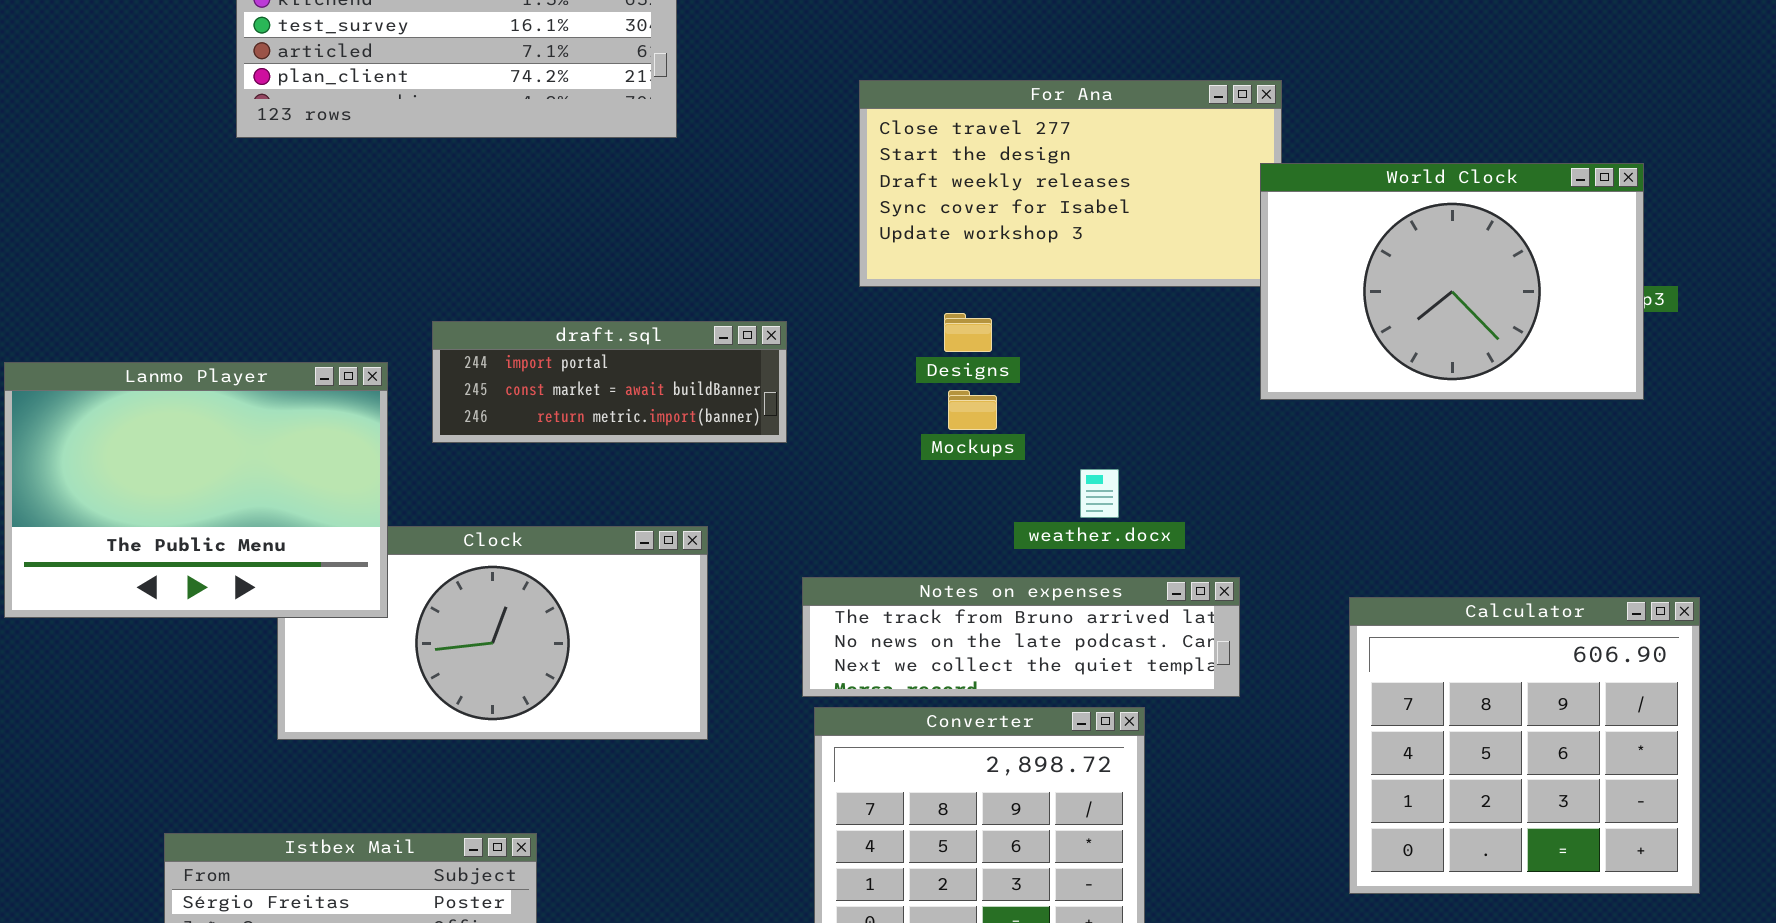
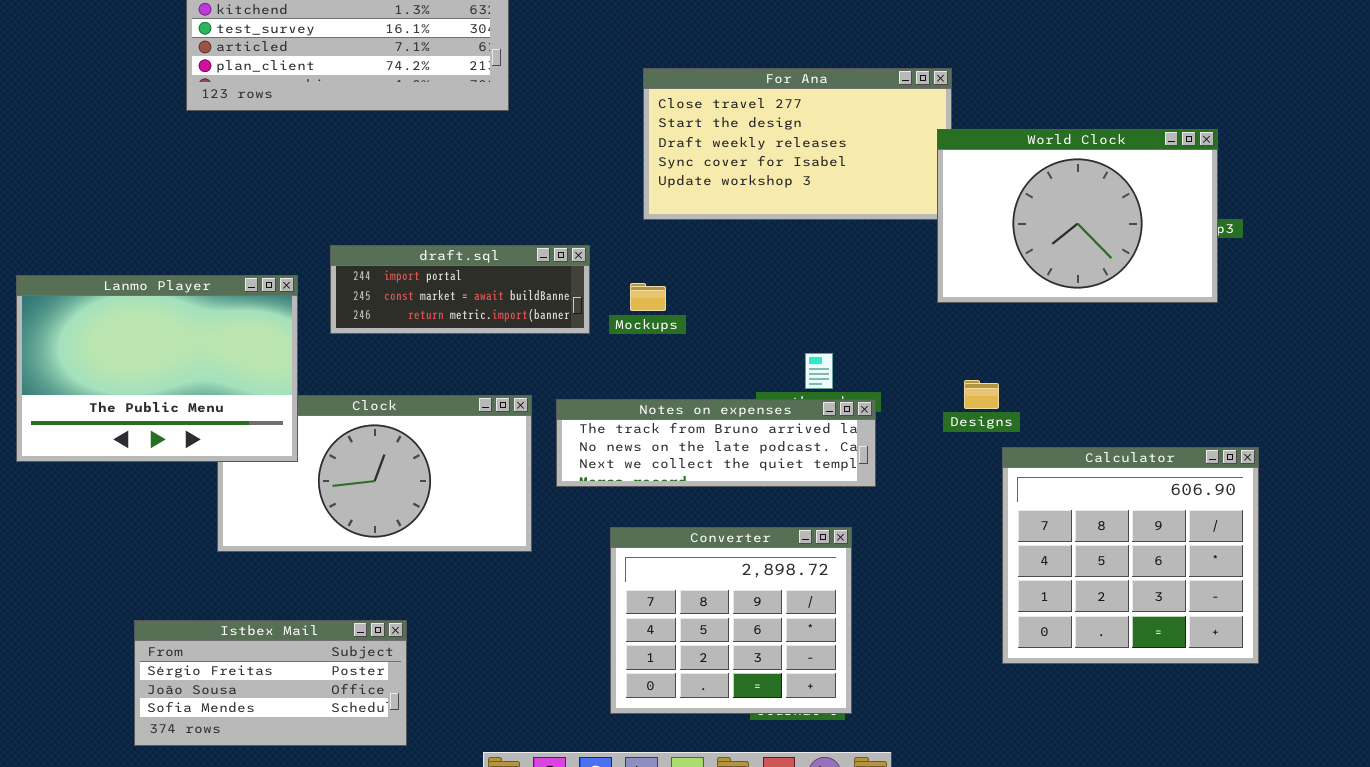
Designs: [944,313,992,352] -> [964,380,999,409], moved
Mockups: [948,390,997,430] -> [630,283,666,311], moved
Notes on expenses: [802,577,1240,697] -> [556,399,876,487], moved

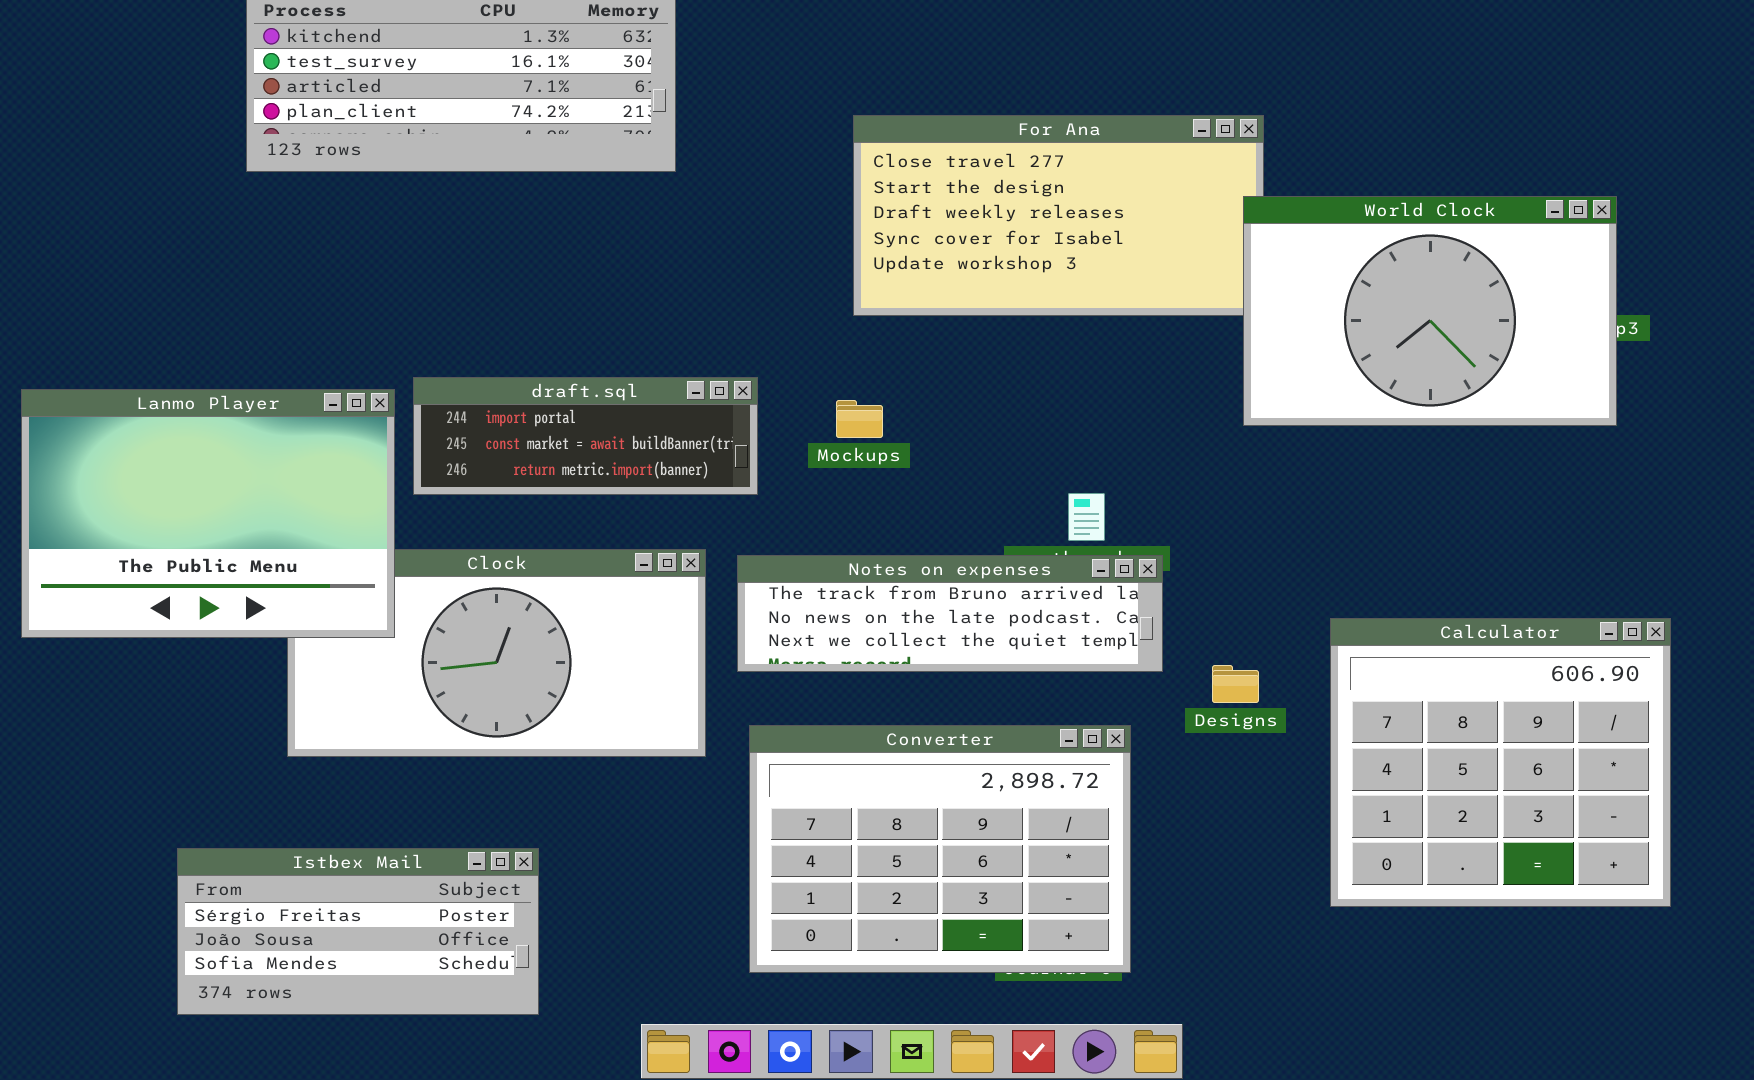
draft.sql: [330,245,590,334] -> [413,377,758,495], moved
Designs: [964,380,999,409] -> [1212,665,1259,703], moved
Converter: [610,527,852,714] -> [749,725,1131,973], resized

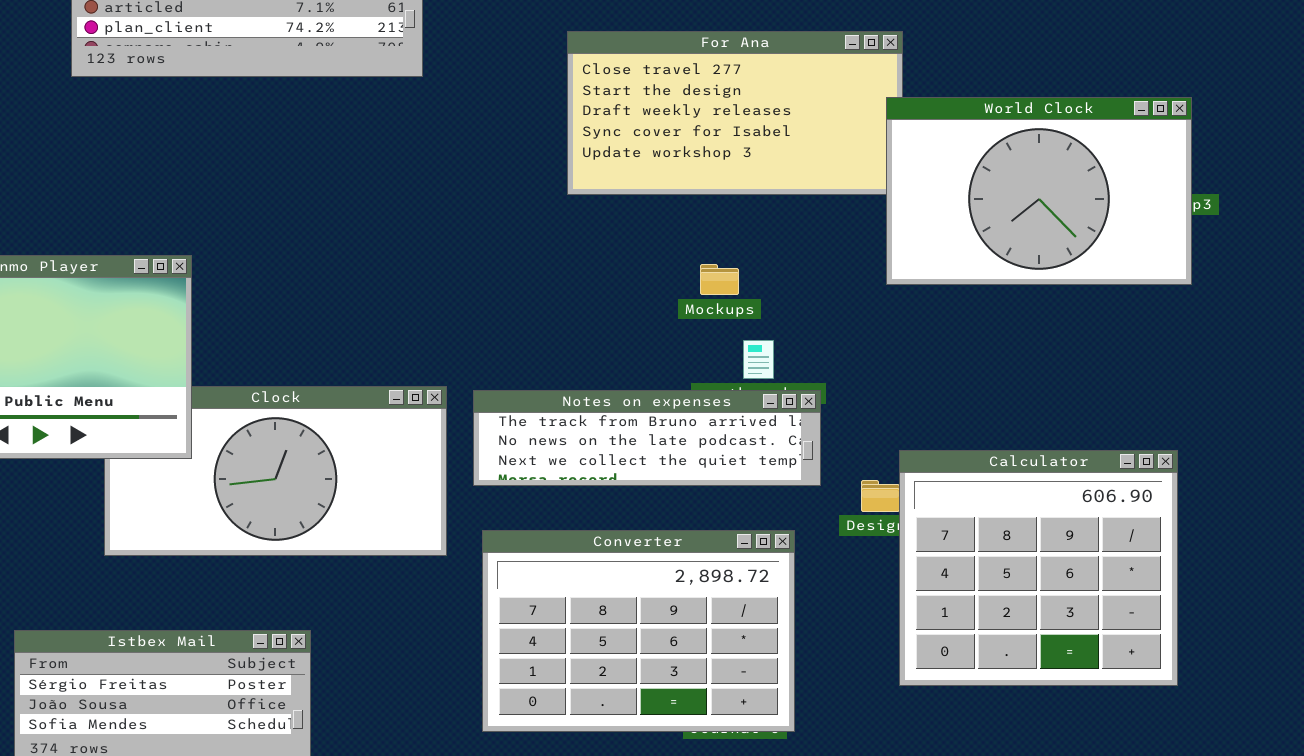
draft.sql: [413,377,758,495] -> none, closed
Mockups: [836,400,883,438] -> [700,264,739,295], moved
Calculator: [1330,618,1671,907] -> [899,450,1178,686], moved

